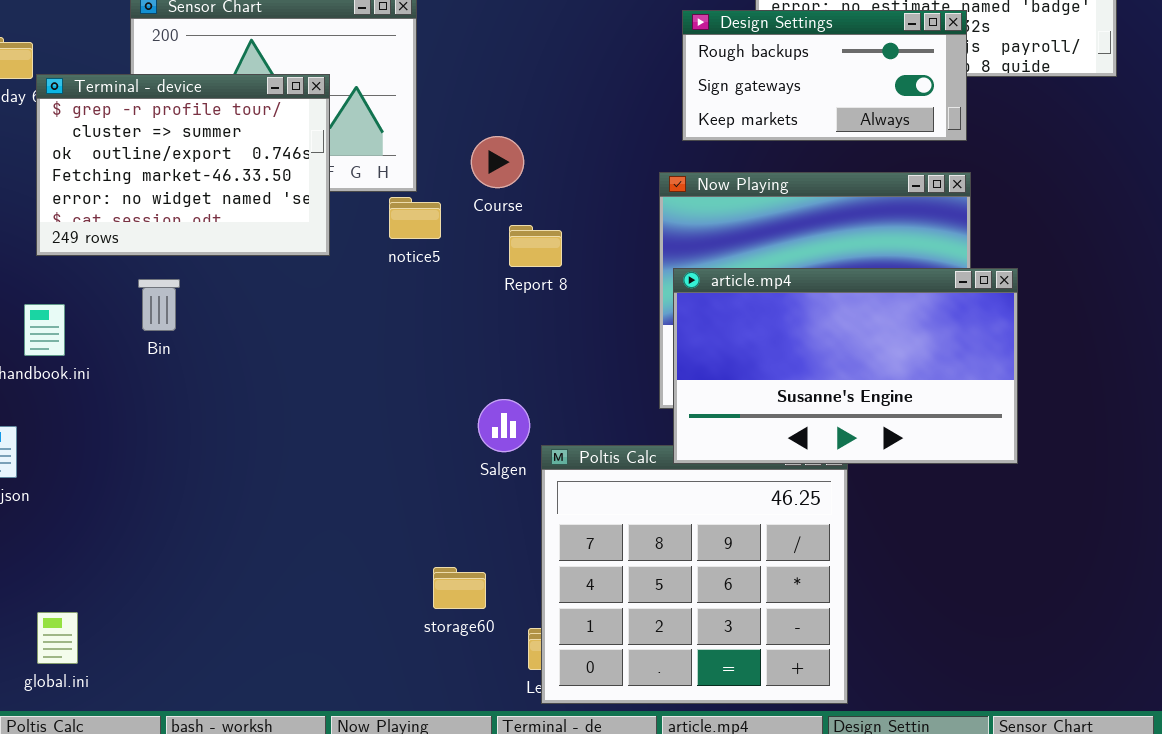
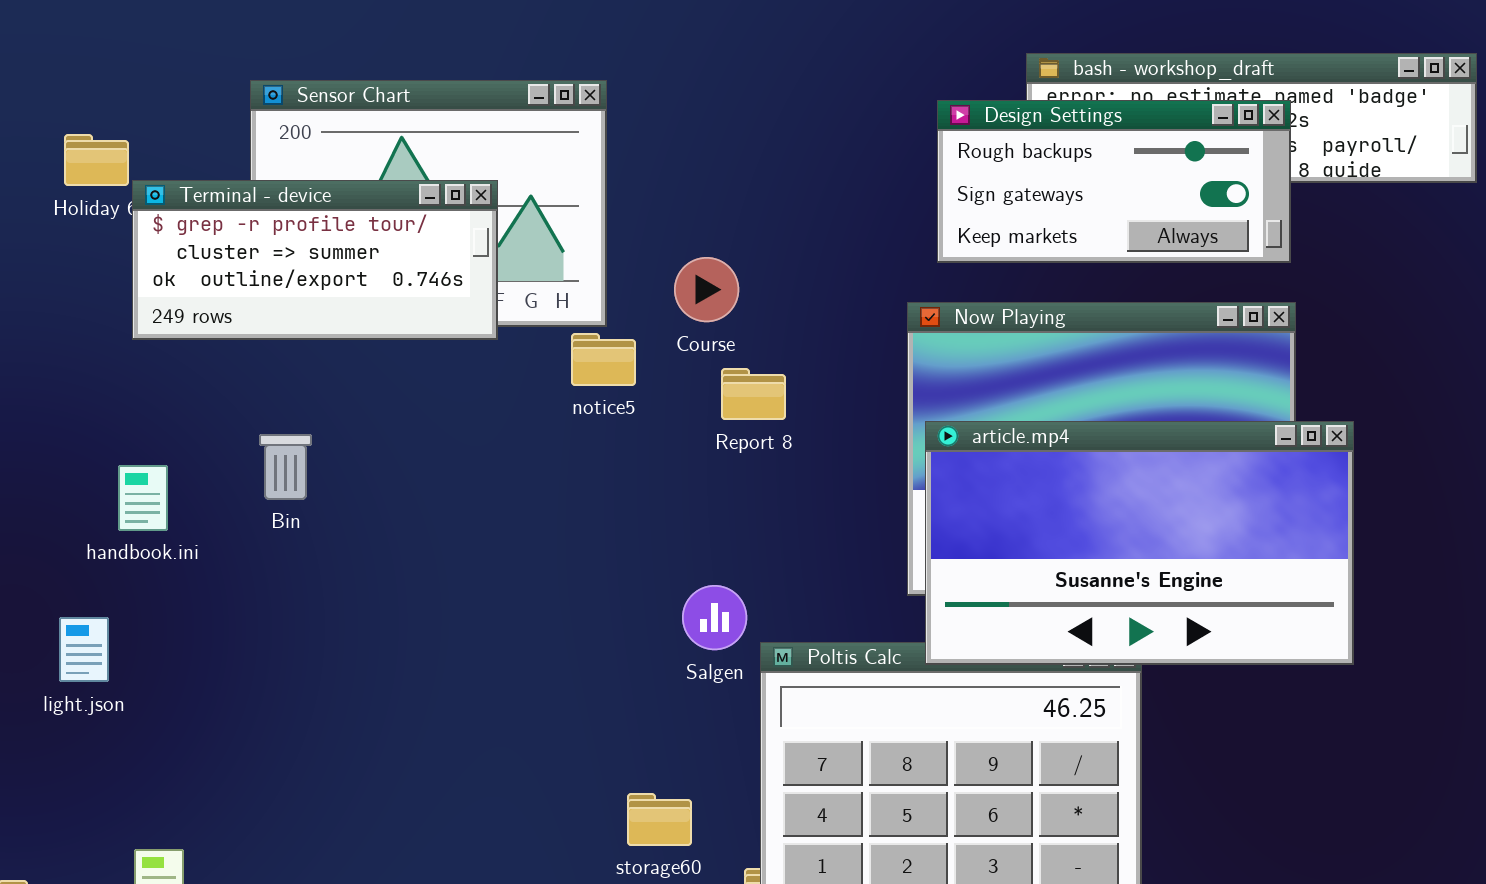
Terminal - device: [36,74,330,256] -> [132,180,498,340], resized

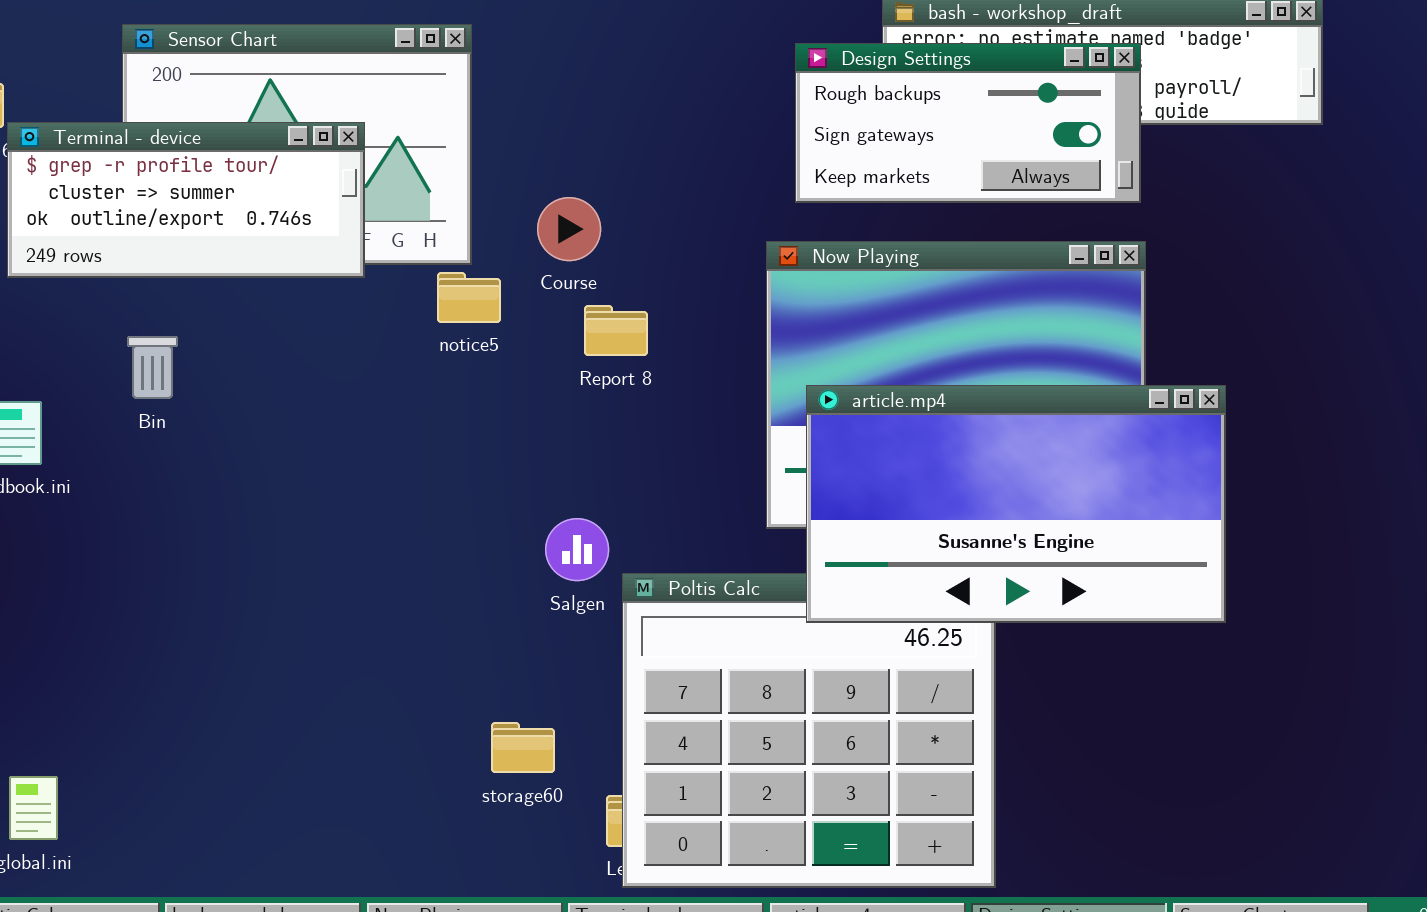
article.mp4: [925,421,1354,665] -> [806,385,1226,623], moved
Bin: [259,434,312,500] -> [127,336,178,399], moved

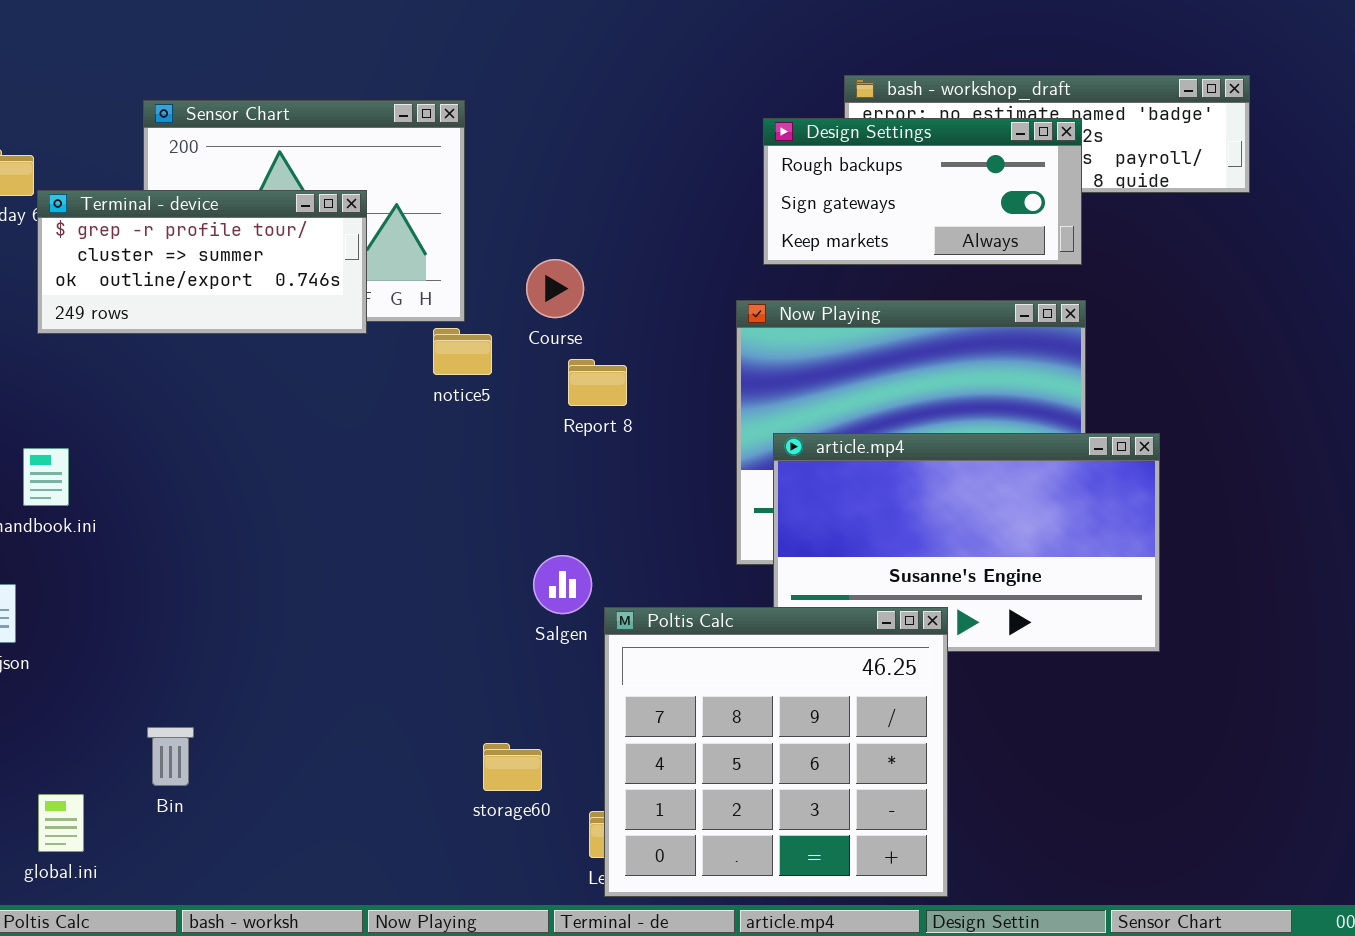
Bin: [127,336,178,399] -> [147,727,194,786], moved
Poltis Calc: [622,573,996,888] -> [604,607,948,897], raised

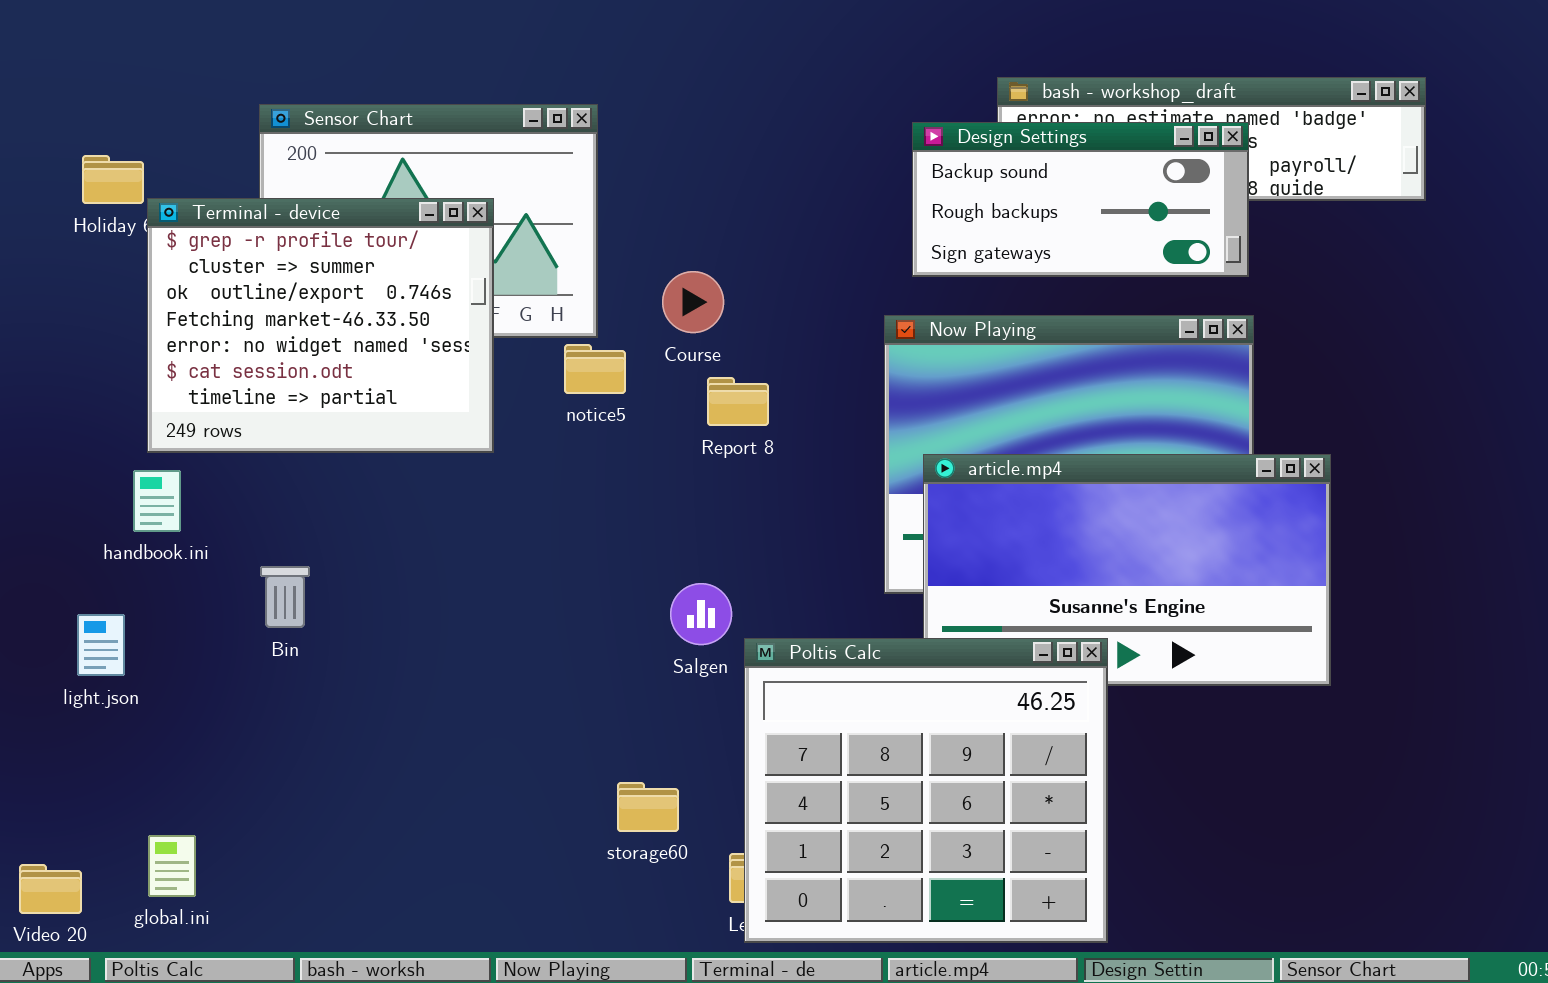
Design Settings: [763,118,1082,265] -> [912,122,1249,277], scrolled up 1 row
Terminal - device: [37,190,367,334] -> [147,198,494,453], resized
Bin: [147,727,194,786] -> [260,566,310,628], moved

